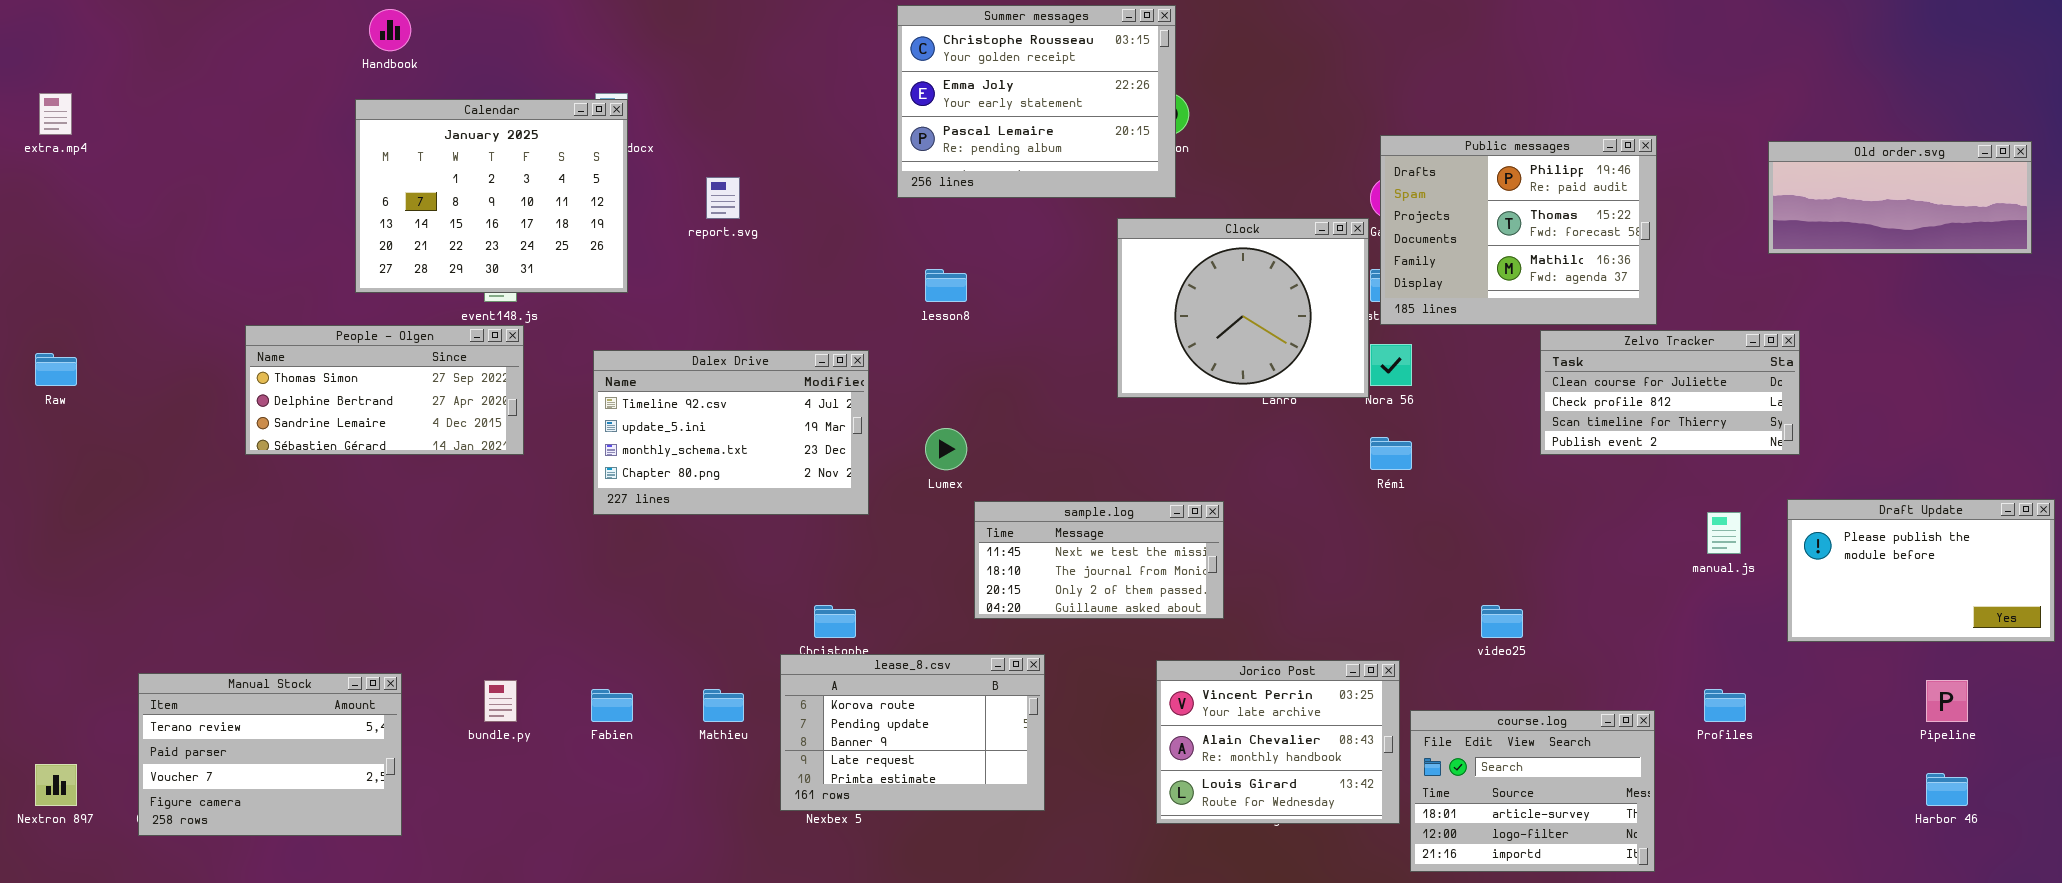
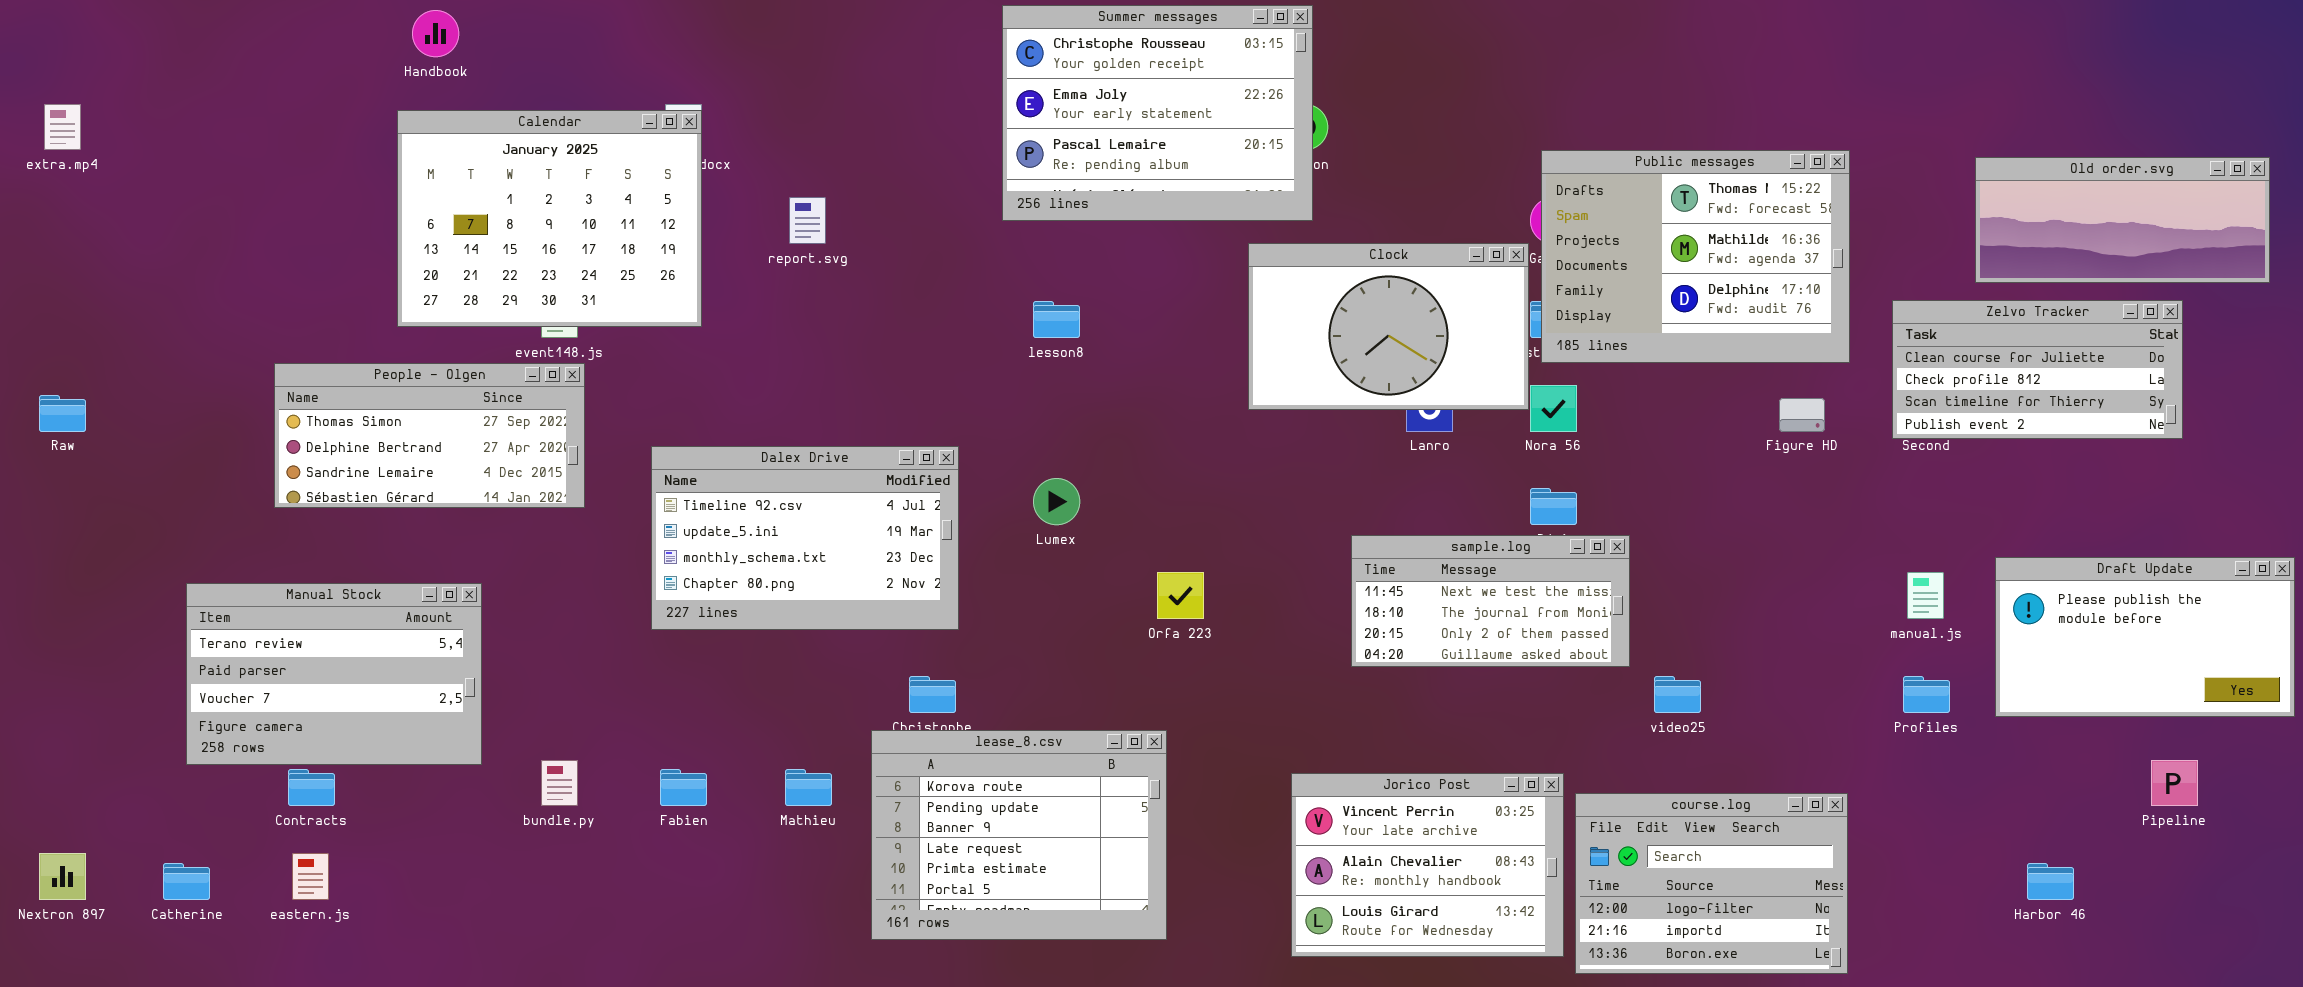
Public messages: [1380,135,1657,325] -> [1541,150,1850,363], scrolled down 1 row
Clock: [1117,218,1369,398] -> [1248,243,1529,410], resized
Zelvo Tracker: [1540,330,1800,455] -> [1892,300,2183,439], moved
Dalex Drive: [593,350,869,515] -> [651,446,959,630], moved
sample.log: [974,501,1224,619] -> [1351,535,1630,667], moved
lease_8.csv: [780,654,1045,811] -> [871,730,1167,940], resized
Jorico Post: [1156,660,1400,824] -> [1291,773,1564,957], moved
Manual Stock: [138,673,402,836] -> [186,583,482,765], moved
Profiles: [1704,689,1746,722] -> [1903,676,1950,713], moved
course.log: [1410,710,1655,872] -> [1575,793,1848,974], scrolled down 1 row
Harbor 46: [1926,773,1968,806] -> [2027,863,2074,900], moved

